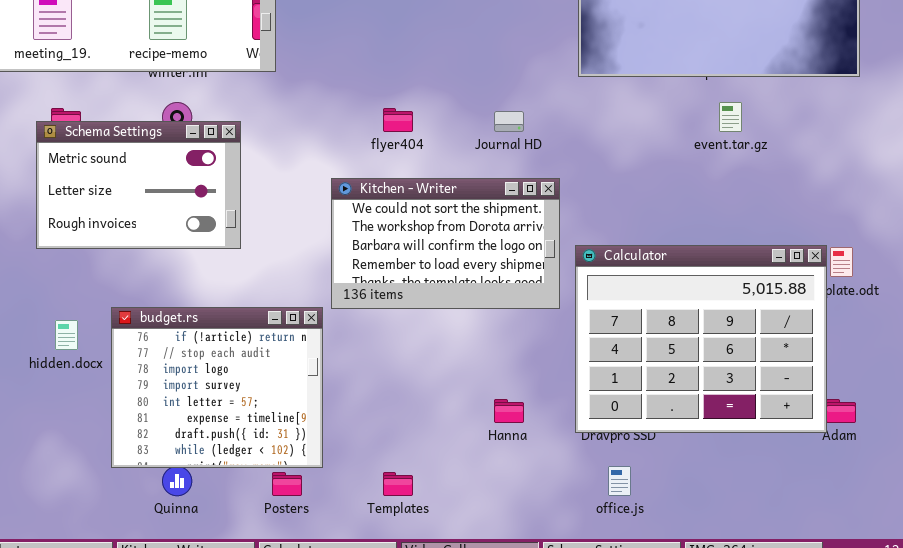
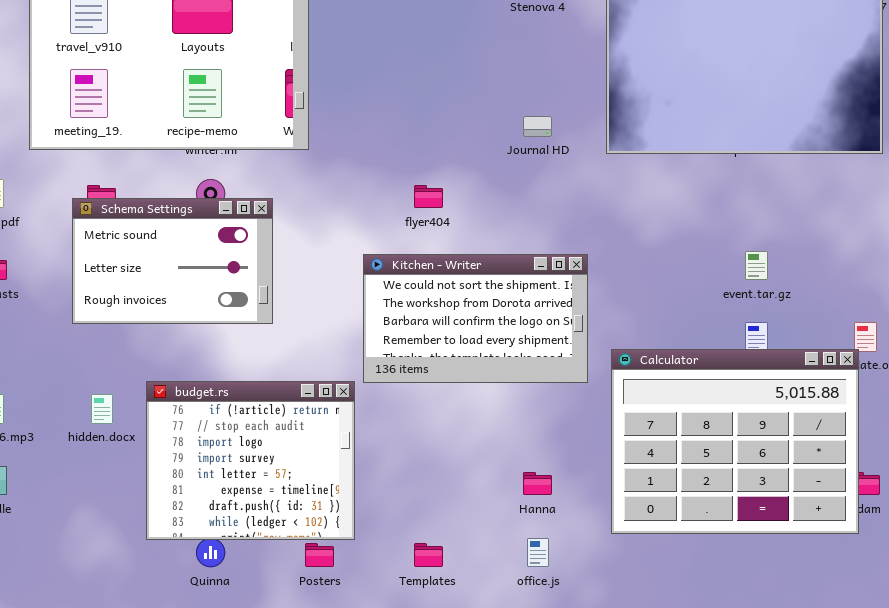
event.tar.gz: [719,102,742,132] -> [745,251,768,280], moved
Journal HD: [494,111,524,132] -> [523,116,552,137], moved
Calculator: [575,245,827,433] -> [611,349,859,534], moved
office.js: [608,466,631,496] -> [527,538,549,567], moved

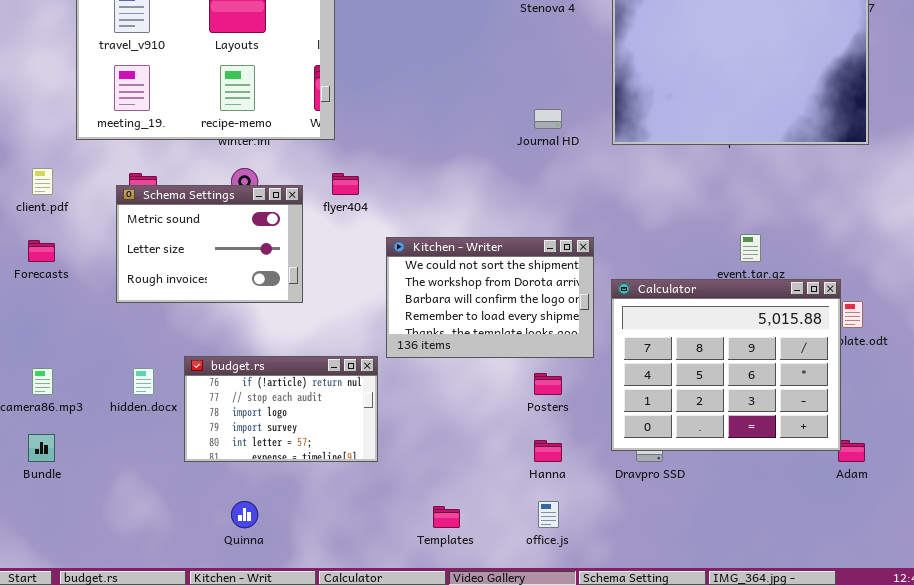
flyer404: [414,185,443,208] -> [332,173,359,195], moved
Calculator: [611,349,859,534] -> [611,279,841,451], moved
budget.rs: [146,381,355,540] -> [184,356,378,462], resized
Posters: [305,543,334,567] -> [534,373,562,395], moved

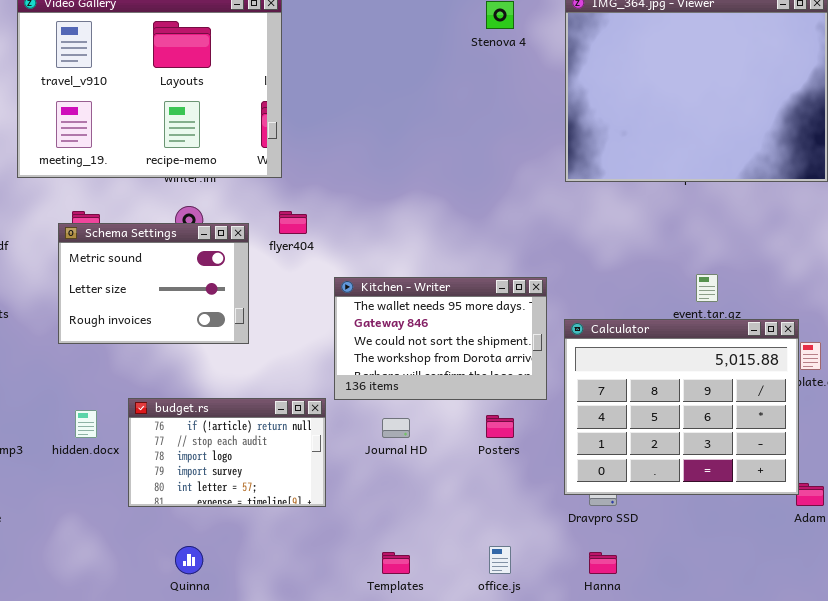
Journal HD: [534,109,562,129] -> [382,418,410,438], moved
Kitchen - Writer: [386,237,594,358] -> [334,277,547,400], scrolled up 2 rows
Hanna: [534,440,562,462] -> [589,552,617,574], moved

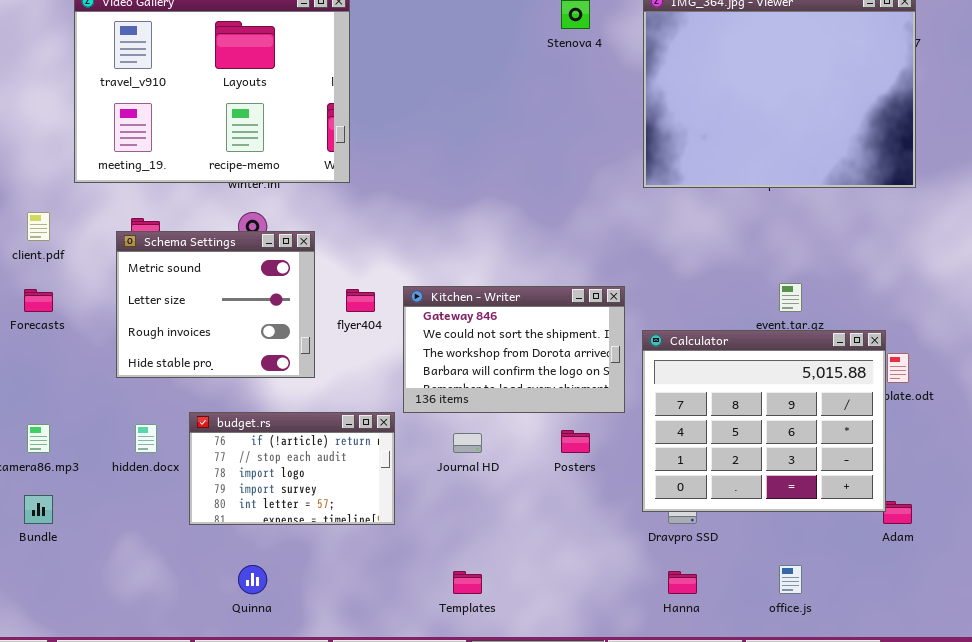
flyer404: [279,211,307,234] -> [346,289,375,312], moved
Schema Settings: [58,223,249,344] -> [116,231,315,378], resized
Kitchen - Writer: [334,277,547,400] -> [403,286,625,413], scrolled down 1 row
office.js: [489,546,511,574] -> [779,565,802,594], moved

